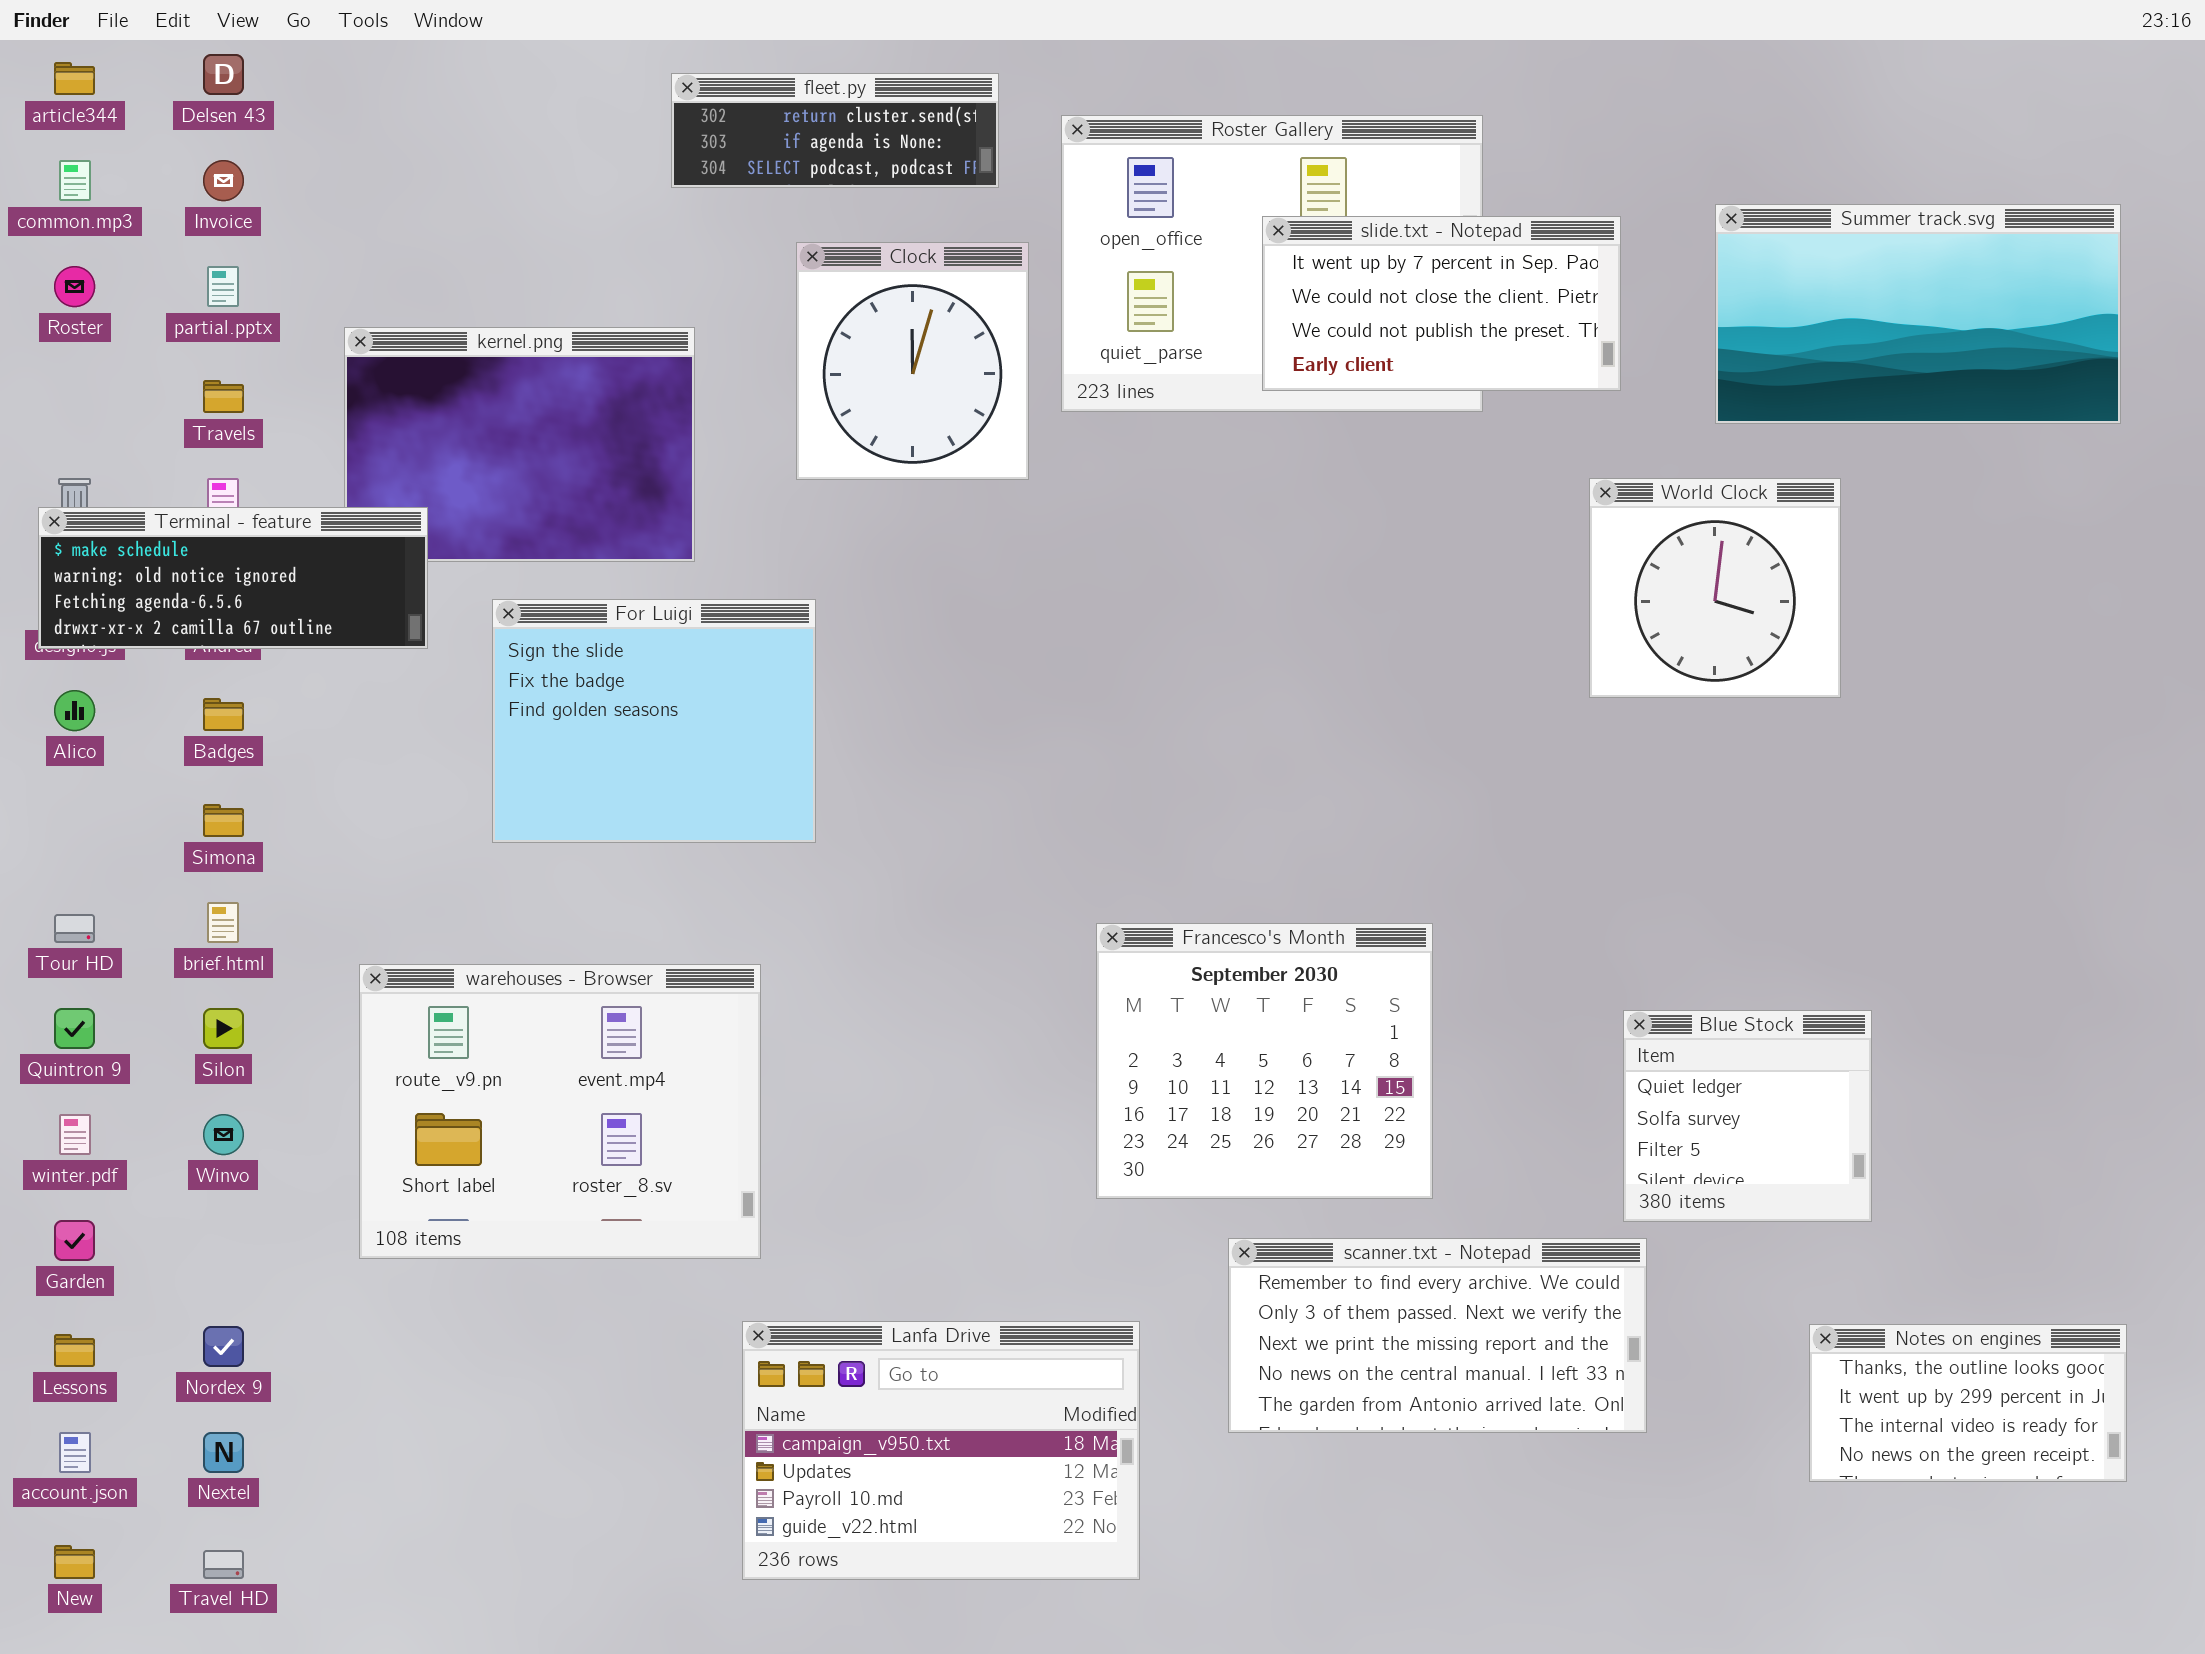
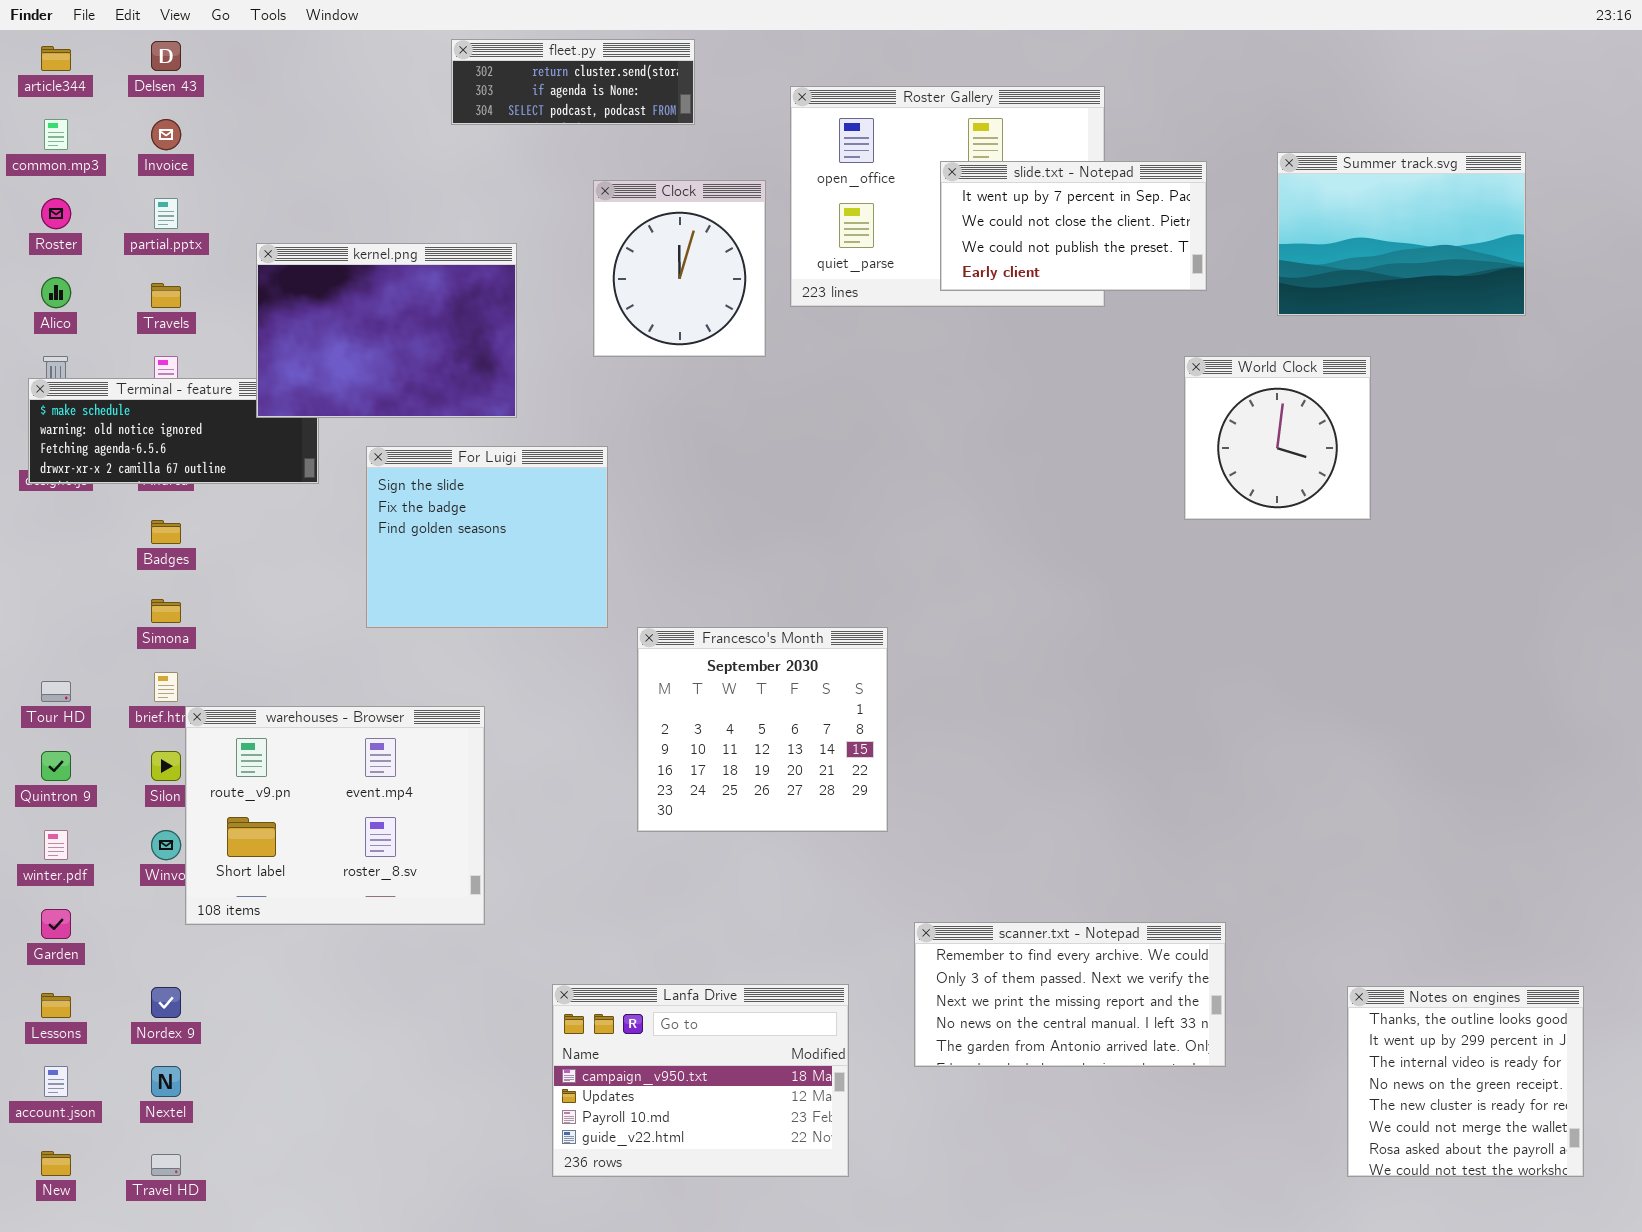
fleet.py: [671,73,999,188] -> [451,39,695,125], moved
Summer track.svg: [1715,204,2121,424] -> [1277,152,1526,316], resized
kernel.png: [344,327,695,562] -> [256,243,517,418], raised
Alico: [54,690,95,731] -> [41,277,71,308], moved
Francesco's Month: [1096,923,1433,1199] -> [637,627,888,832], moved
warehouses - Browser: [359,964,761,1259] -> [185,706,485,925], moved
Blue Stock: [1623,1010,1872,1222] -> none, closed
Notes on engines: [1809,1324,2127,1482] -> [1347,986,1584,1177], resized

